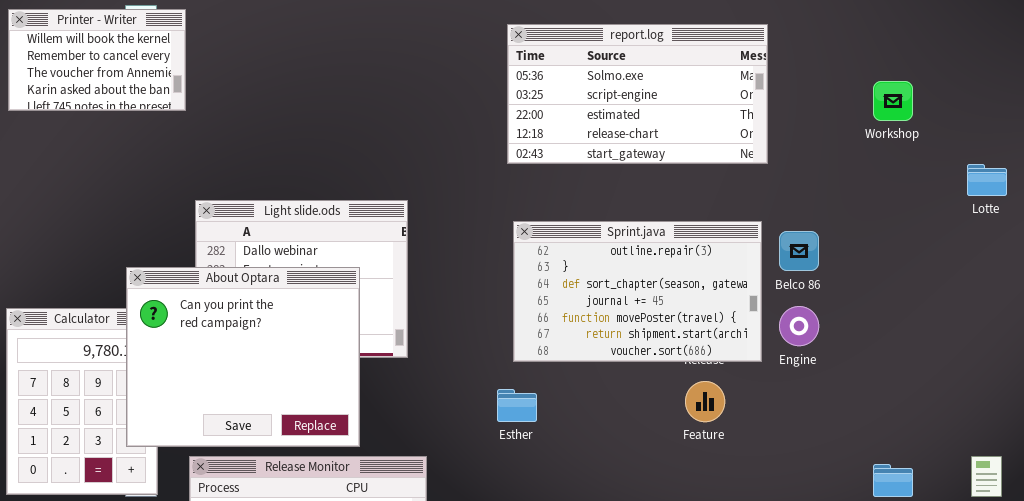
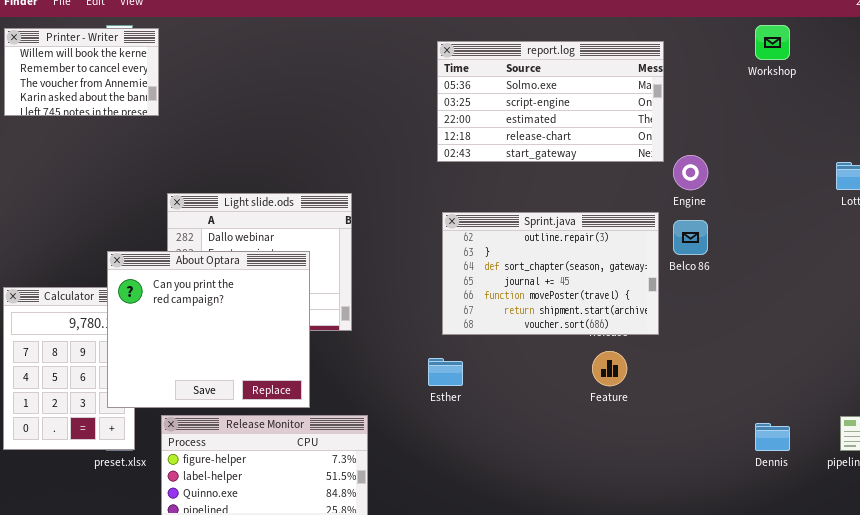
Workshop: [873,81,913,121] -> [755,25,790,60], moved
Engine: [779,306,819,346] -> [673,155,708,190], moved

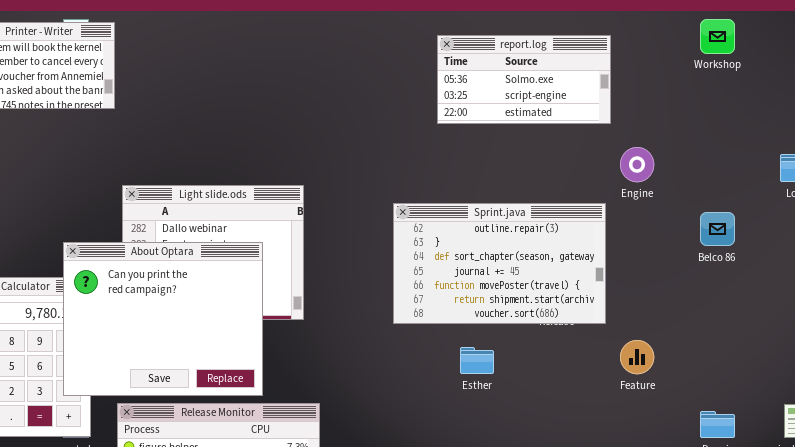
report.log: [437,41,664,162] -> [437,35,611,124], resized
Belco 86: [673,220,708,255] -> [700,212,735,246], moved
Feature: [592,351,627,386] -> [620,340,654,374], moved
Esther: [428,358,463,386] -> [460,347,494,374], moved

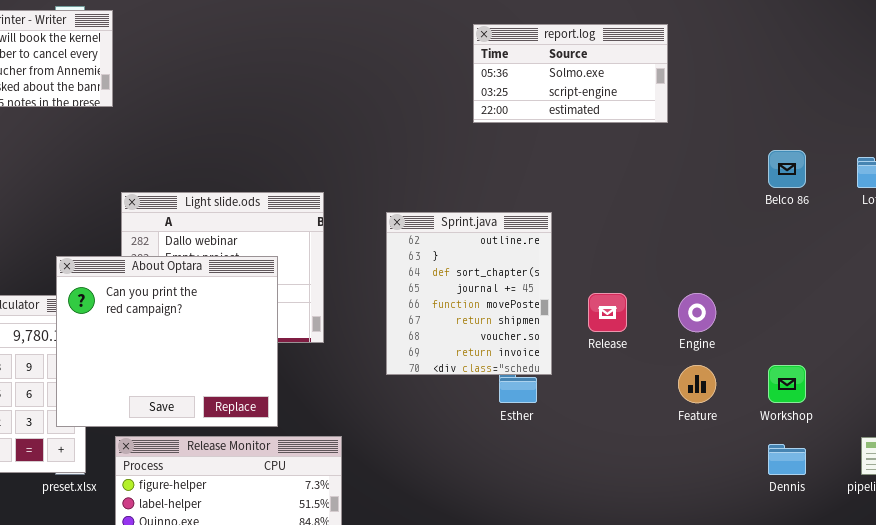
Workshop: [700,19,735,54] -> [768,365,806,403], moved
Engine: [620,147,654,182] -> [678,293,716,332], moved
Sprint.java: [393,203,606,324] -> [386,212,552,375], moved, resized
Belco 86: [700,212,735,246] -> [768,150,806,188], moved

